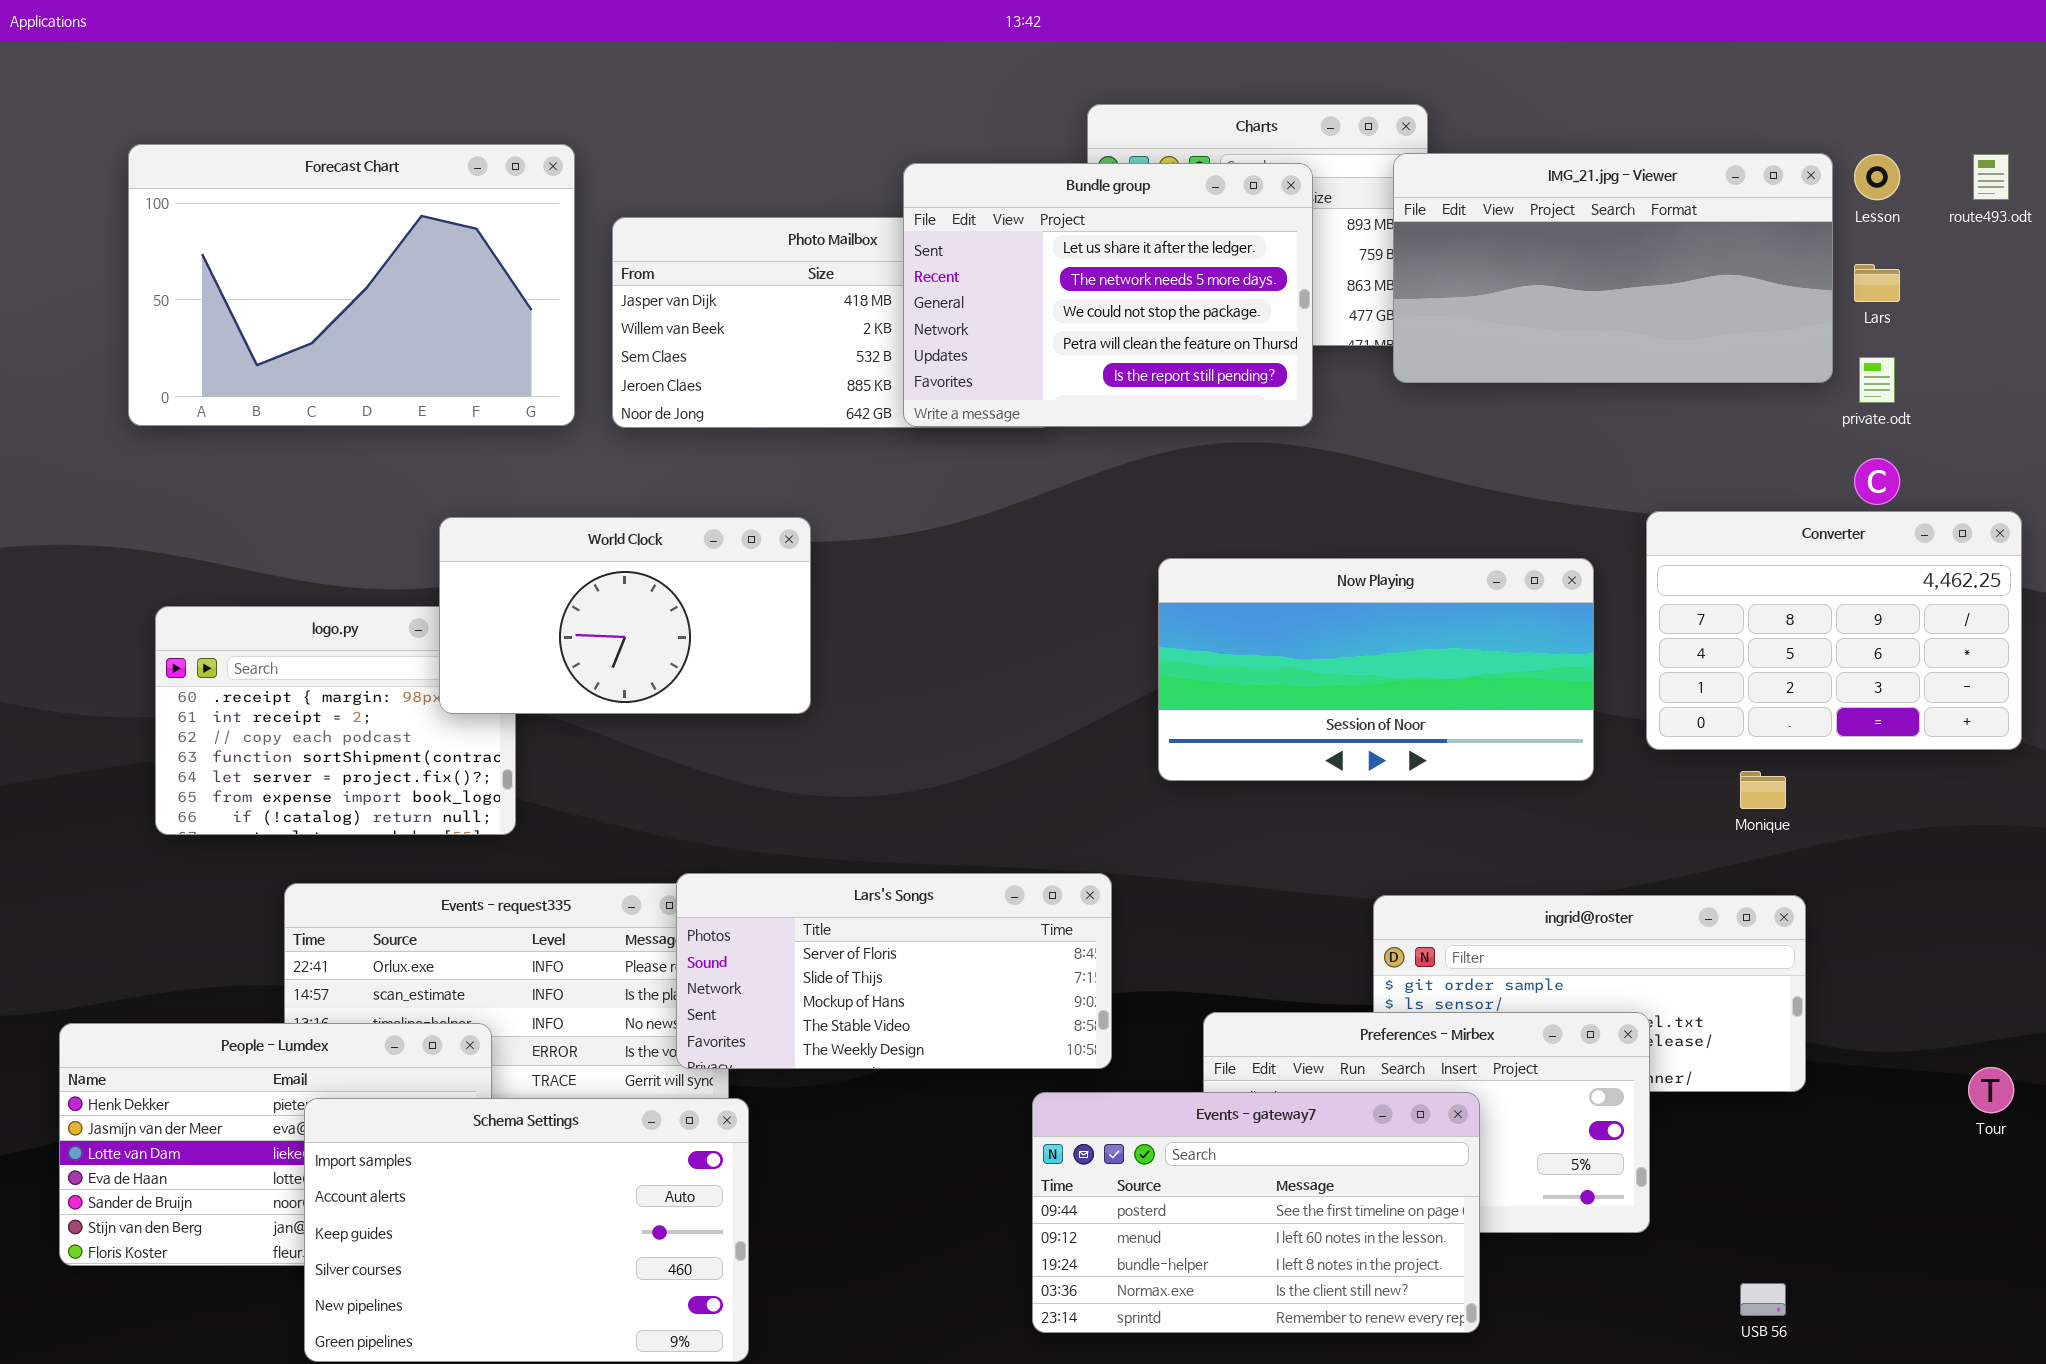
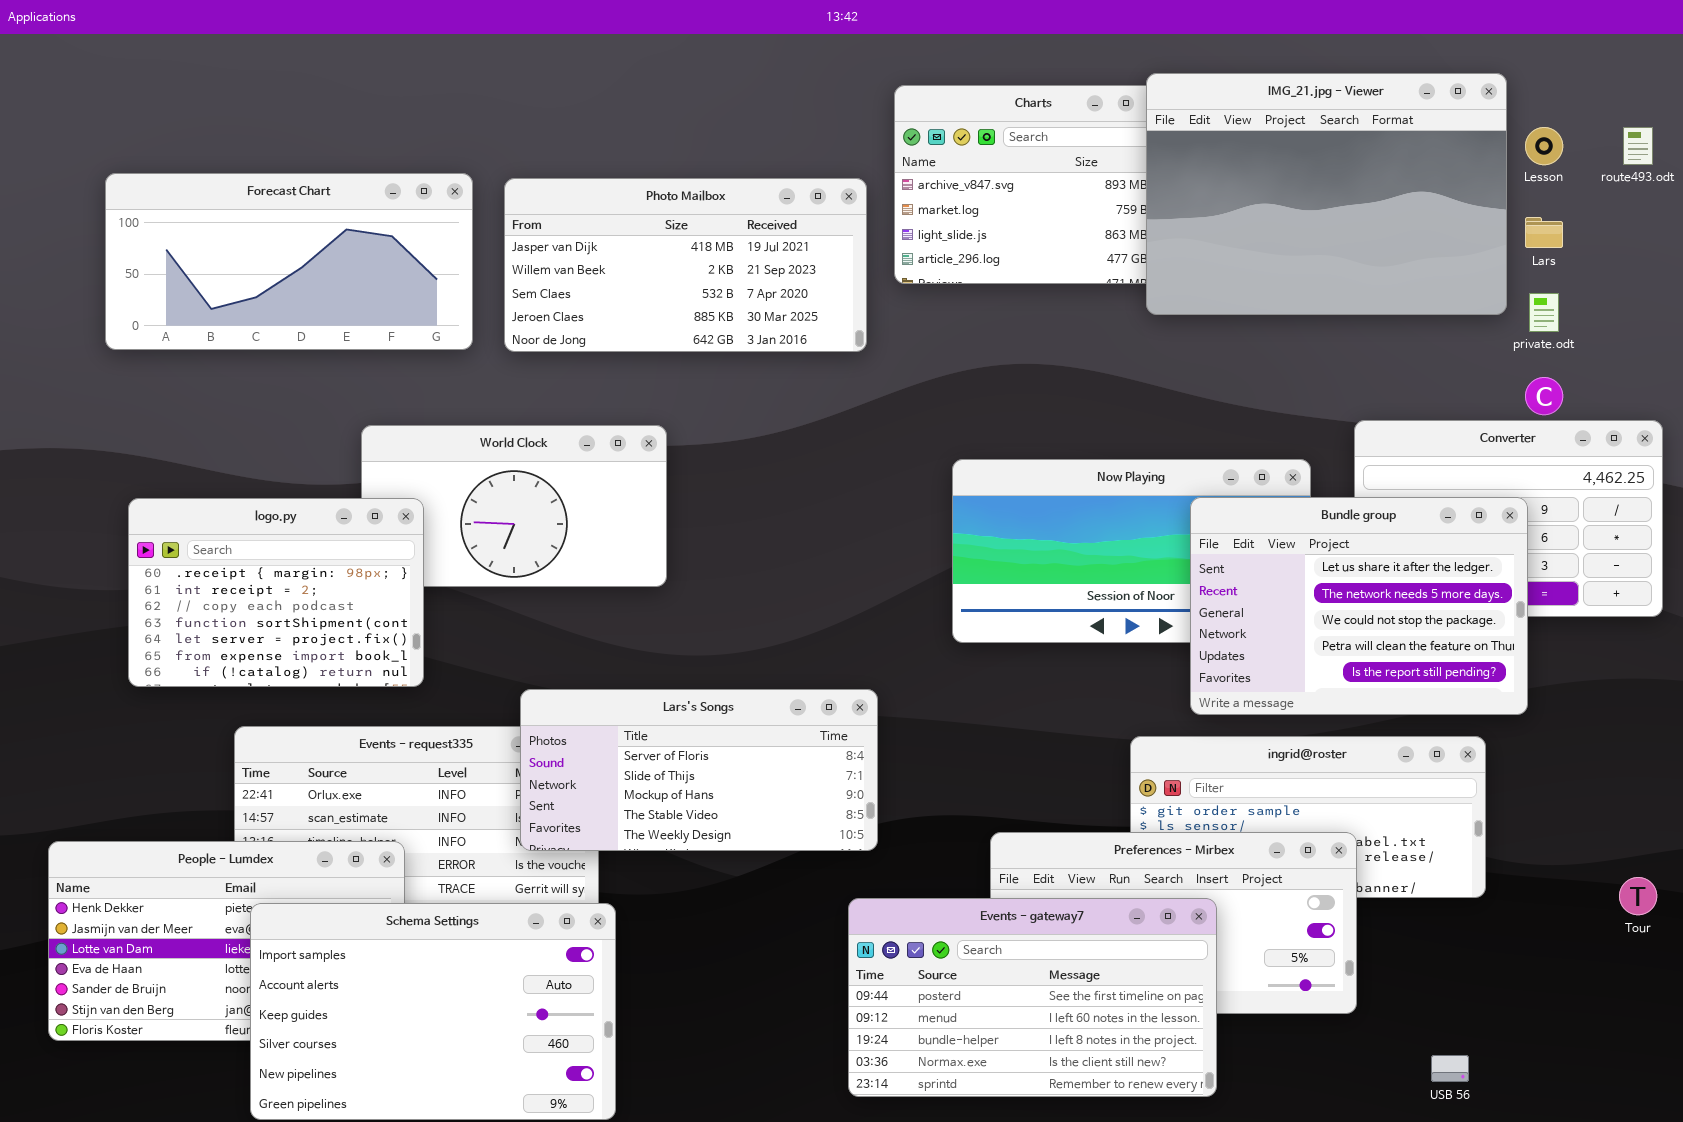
Forecast Chart: [128,144,575,426] -> [105,173,473,350], resized
IMG_21.jpg - Viewer: [1393,153,1833,383] -> [1146,73,1507,315], resized
Bundle group: [903,163,1313,427] -> [1190,497,1528,715], moved
logo.py: [155,606,516,835] -> [128,498,424,687], raised
Lars's Songs: [676,873,1112,1069] -> [520,689,878,851], moved

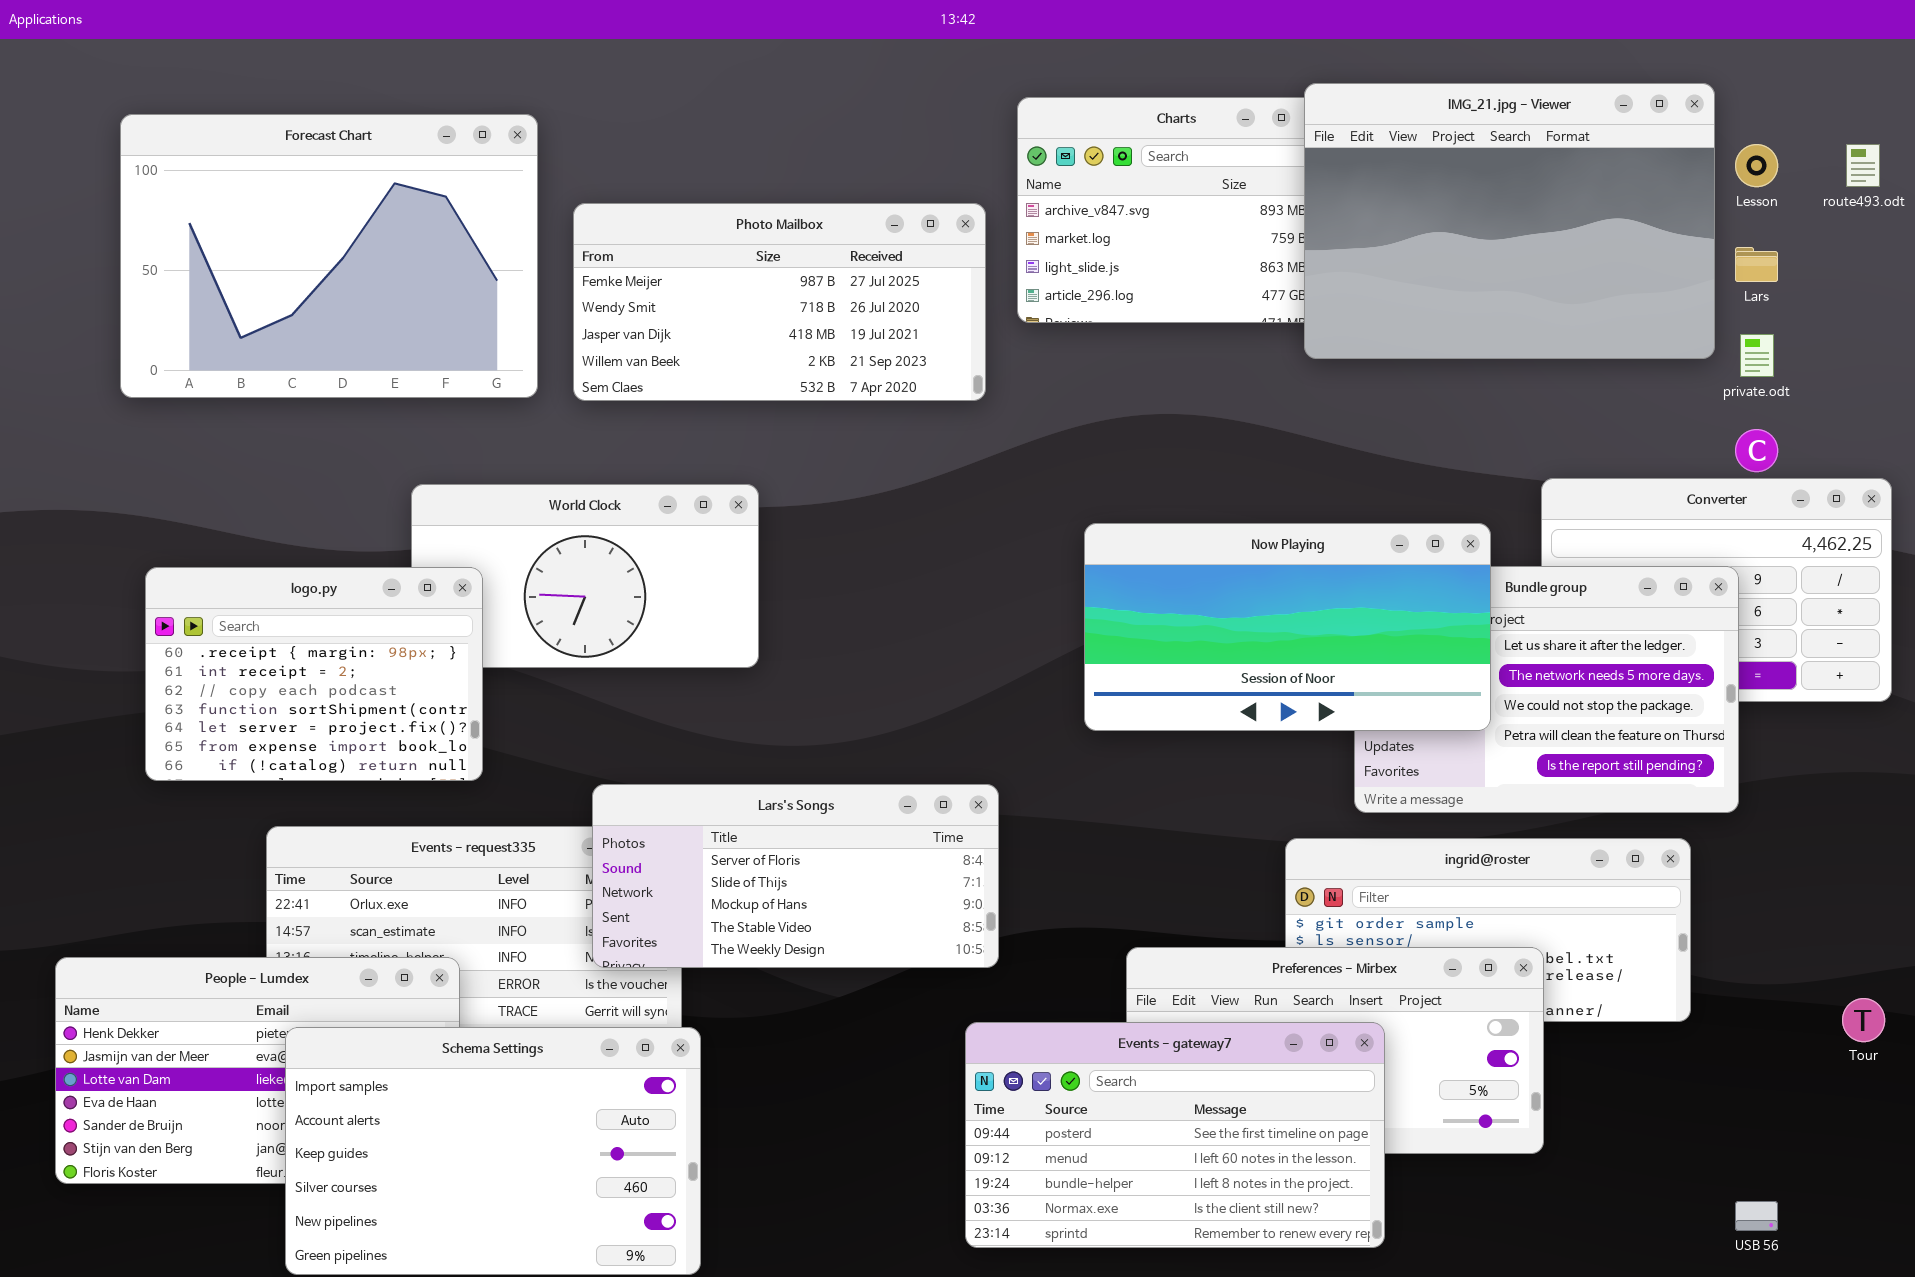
Forecast Chart: [105,173,473,350] -> [120,114,538,398], resized
Photo Mailbox: [504,178,867,352] -> [573,203,986,401], scrolled up 2 rows
Now Playing: [952,459,1311,643] -> [1084,523,1491,731], raised
USB 56: [1431,1055,1469,1082] -> [1735,1201,1778,1231], moved

